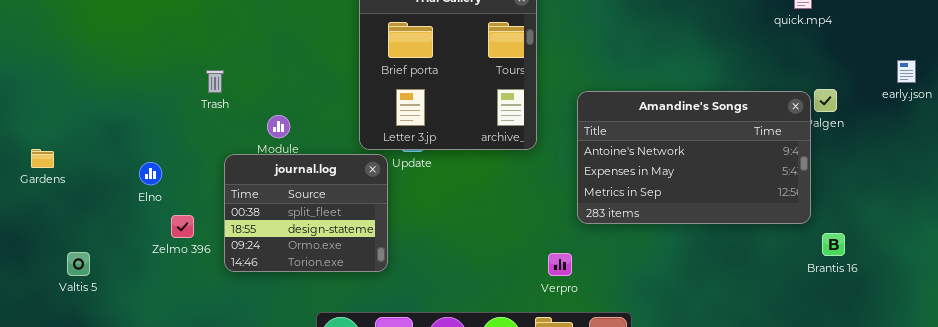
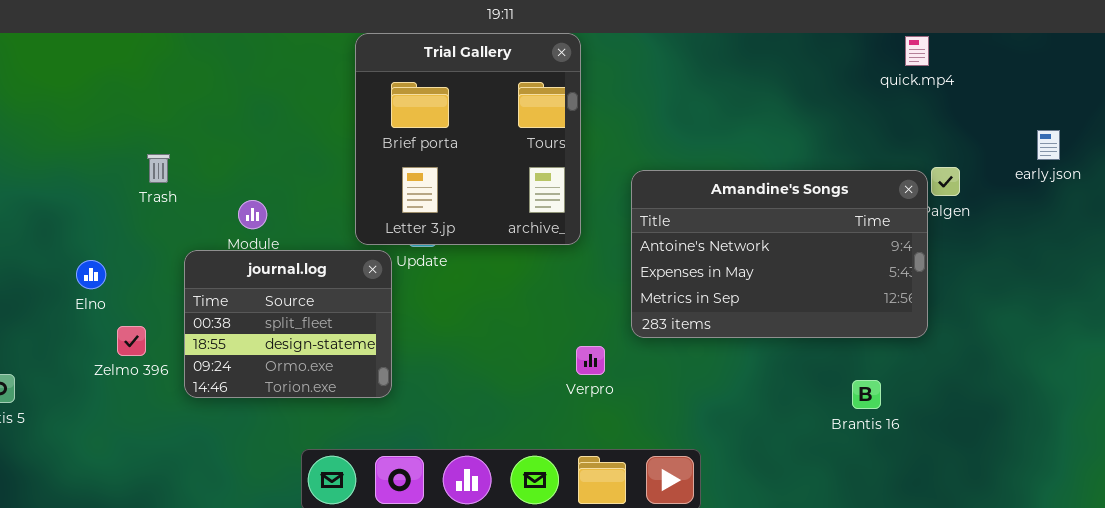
Trash: [206,70,224,93] -> [147,154,170,183], moved
Brantis 16: [822,233,845,256] -> [852,380,881,409], moved
Verpro: [548,253,572,276] -> [576,346,605,375], moved

